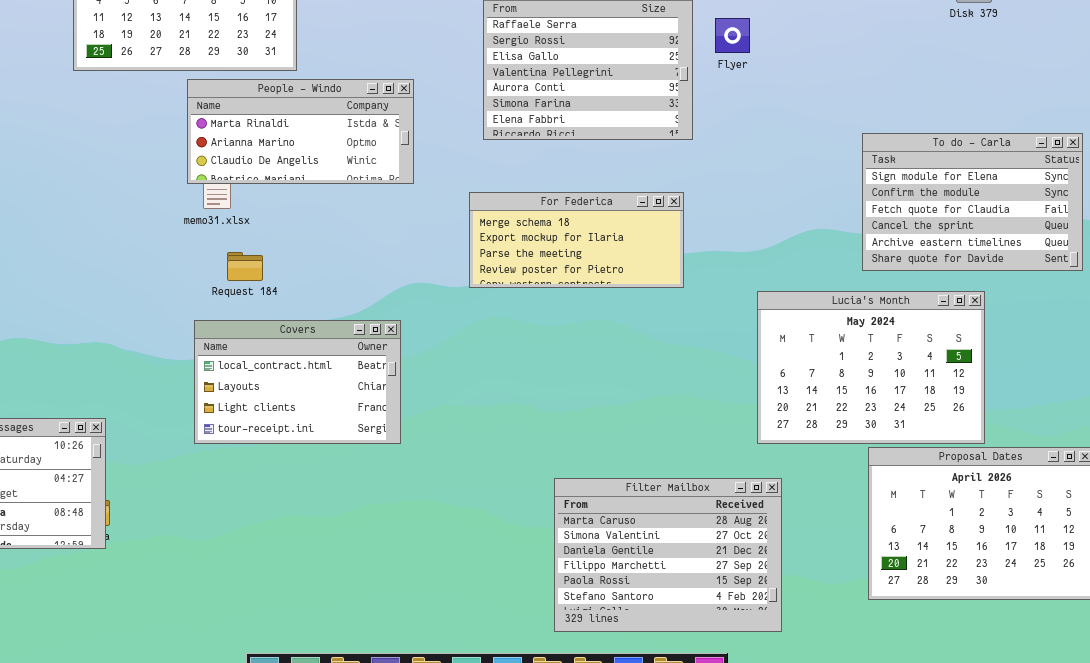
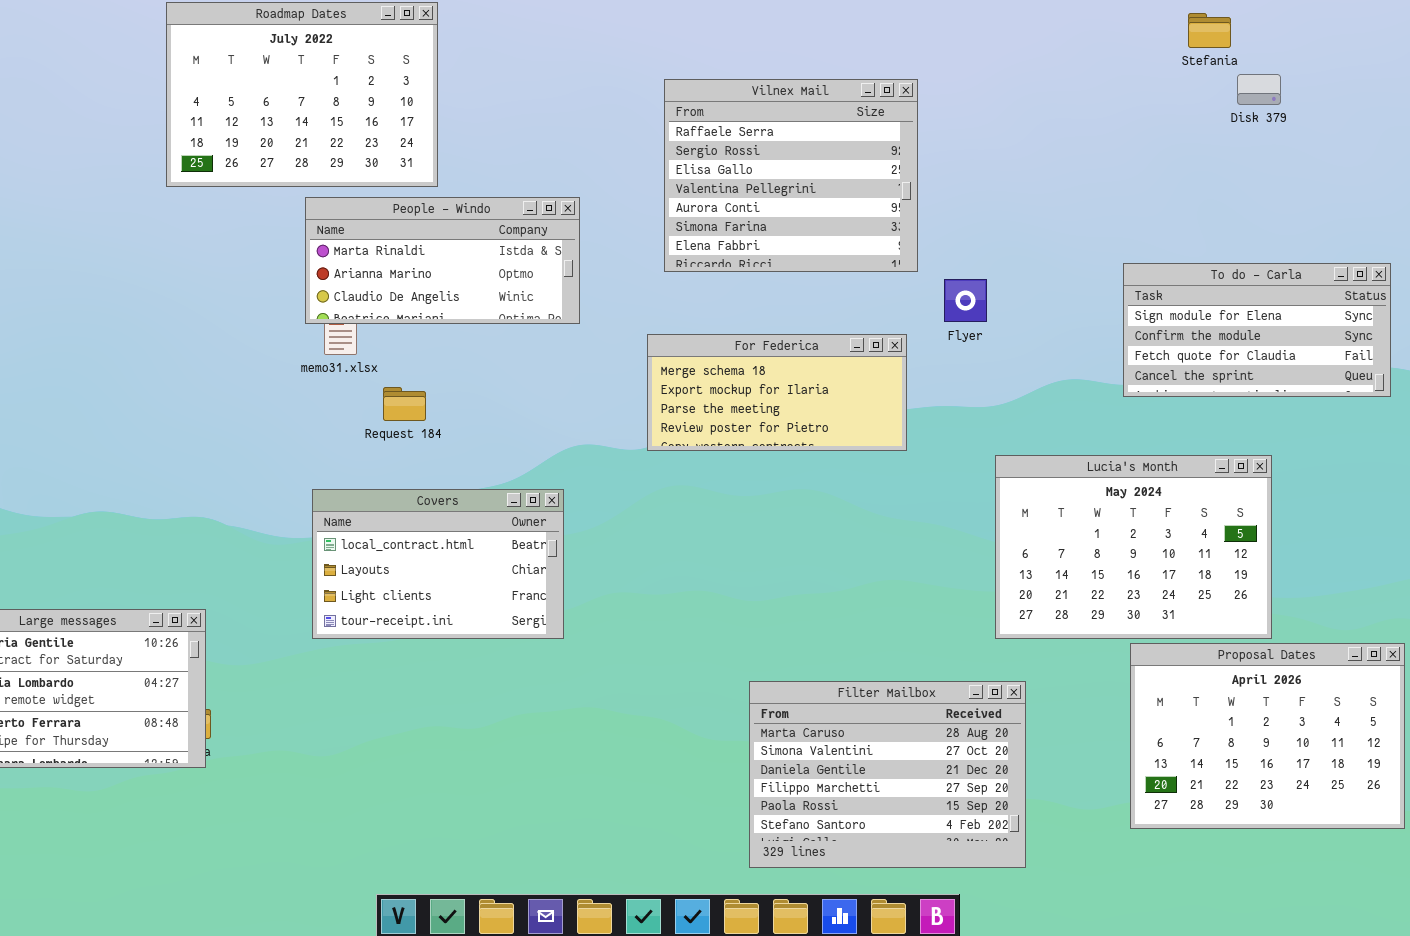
Flyer: [715,18,750,53] -> [944,279,987,322], moved
To do - Carla: [862,133,1083,271] -> [1123,263,1391,397], resized
Request 184: [227,252,263,281] -> [383,387,426,421], moved

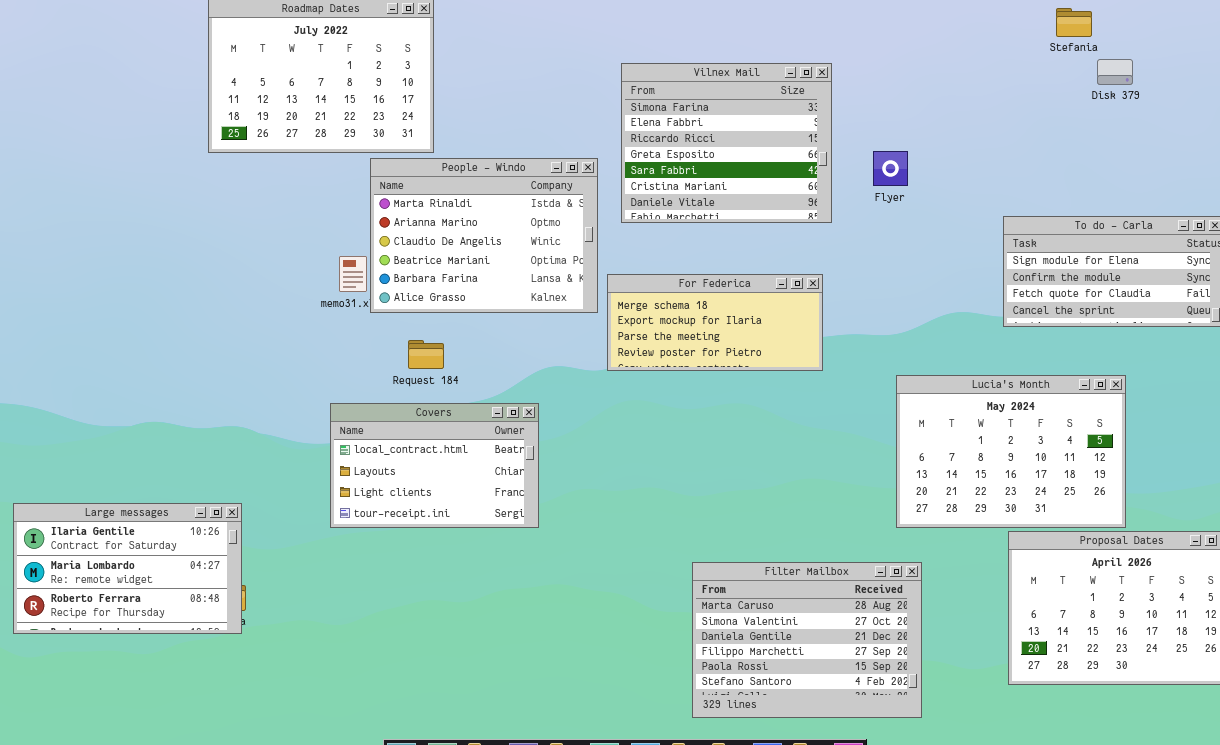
Vilnex Mail: [664,79,918,272] -> [621,63,832,223], scrolled down 5 rows
People - Windo: [305,197,580,324] -> [370,158,598,313], moved, resized
Flyer: [944,279,987,322] -> [873,151,908,186], moved
Request 184: [383,387,426,421] -> [408,340,444,369], moved

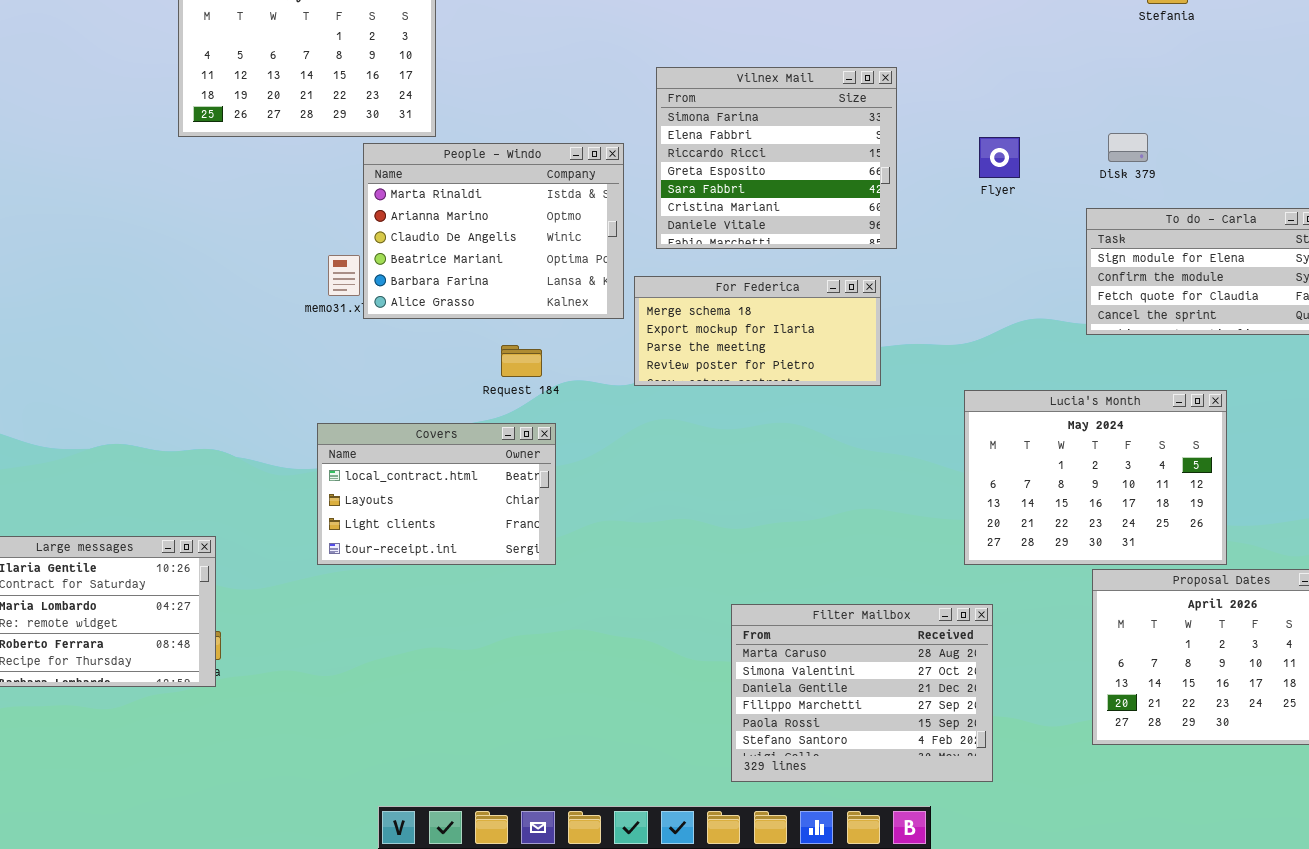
Disk 379: [1097,59,1133,85] -> [1108,133,1148,162], moved
Vilnex Mail: [621,63,832,223] -> [656,67,897,249], moved
Flyer: [873,151,908,186] -> [979,137,1020,178], moved
Request 184: [408,340,444,369] -> [501,345,542,377], moved

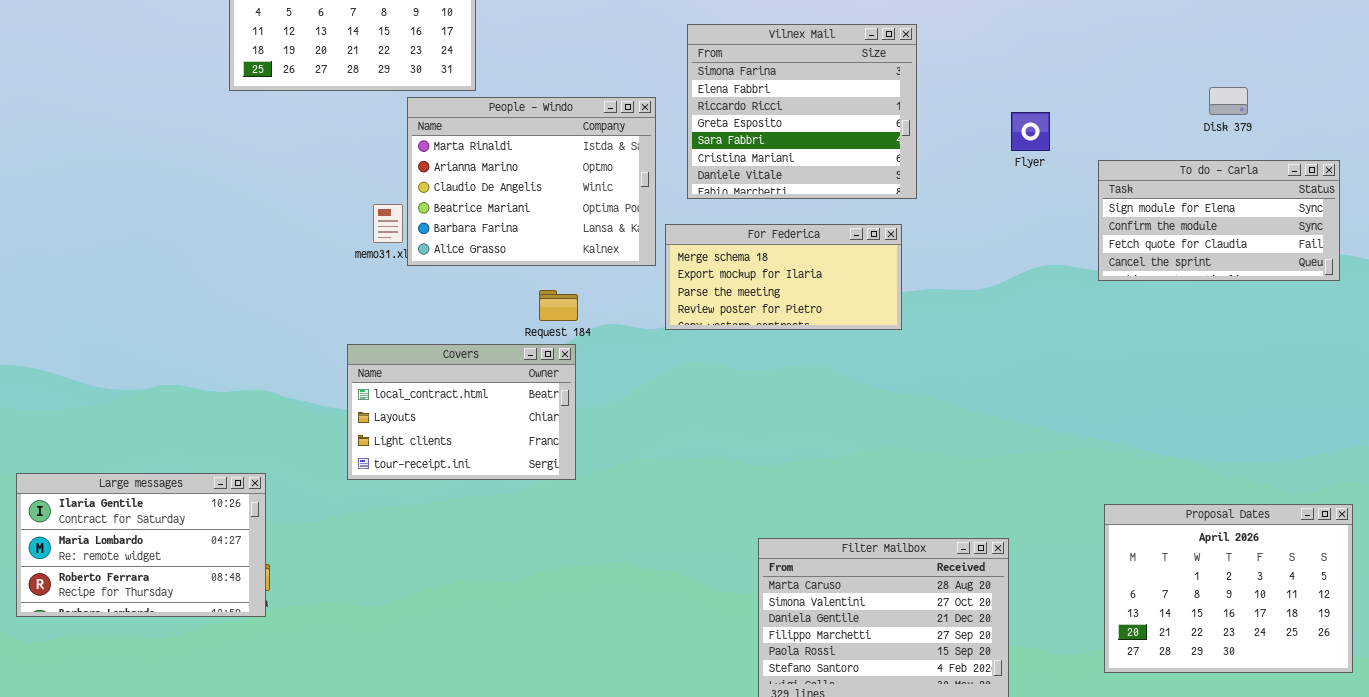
Disk 379: [1108,133,1148,162] -> [1209,87,1248,115], moved
Flyer: [979,137,1020,178] -> [1011,112,1050,151], moved
Lucia's Month: [964,390,1227,565] -> none, closed
Covers: [317,423,556,565] -> [347,344,576,480], moved

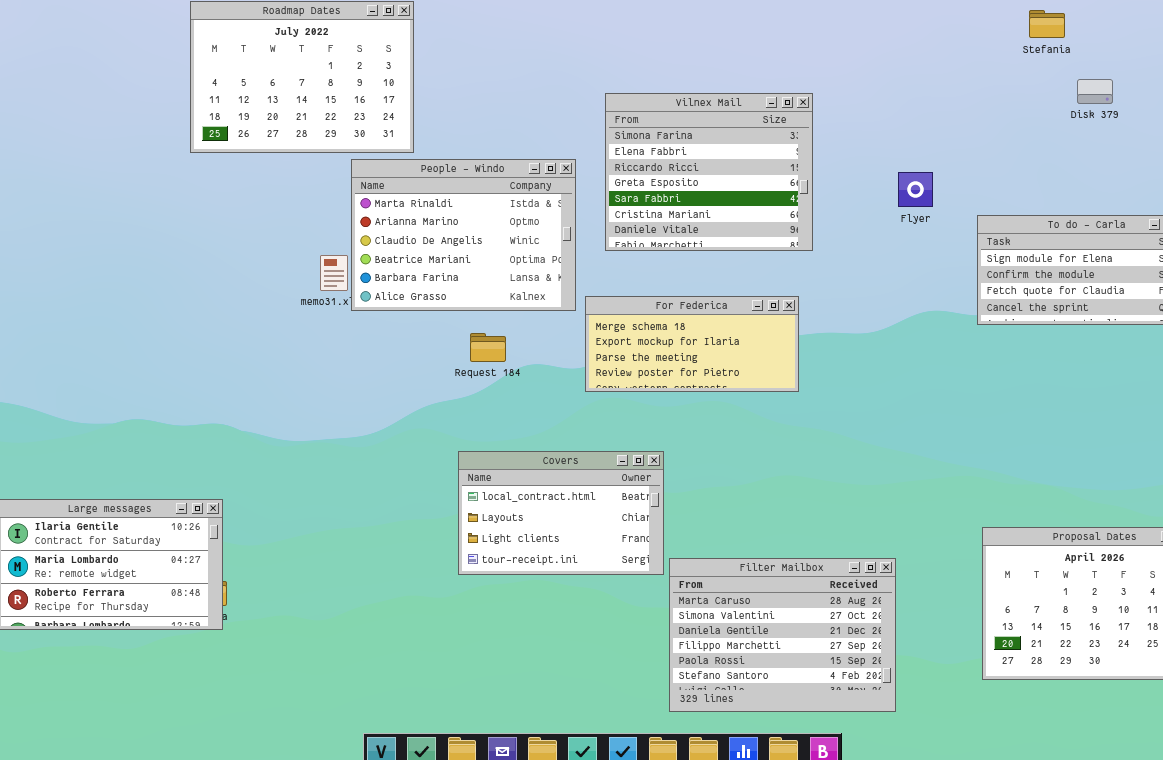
Disk 379: [1209,87,1248,115] -> [1077,79,1113,104], moved
For Federica: [665,224,902,330] -> [585,296,799,392], moved
Covers: [347,344,576,480] -> [458,451,664,575], moved

